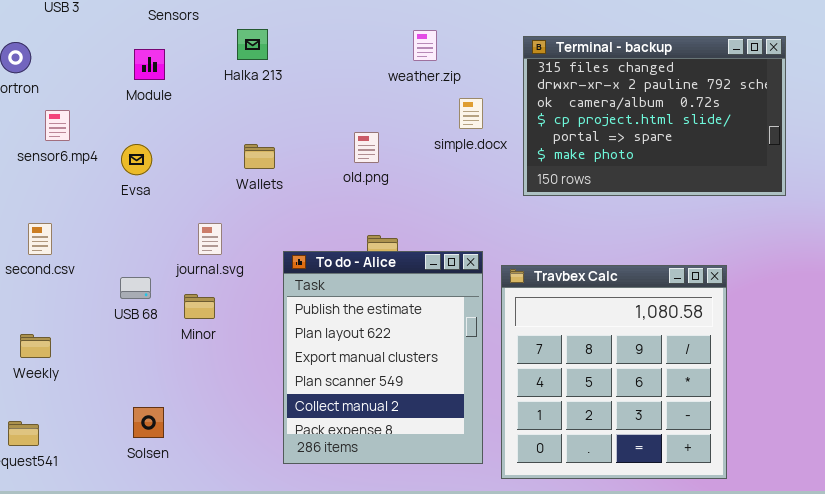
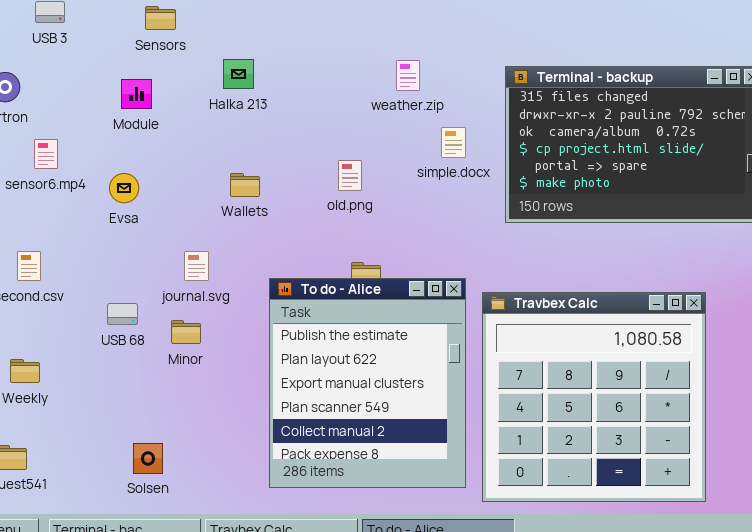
Solsen: [133,407,164,438] -> [133,443,163,474], moved

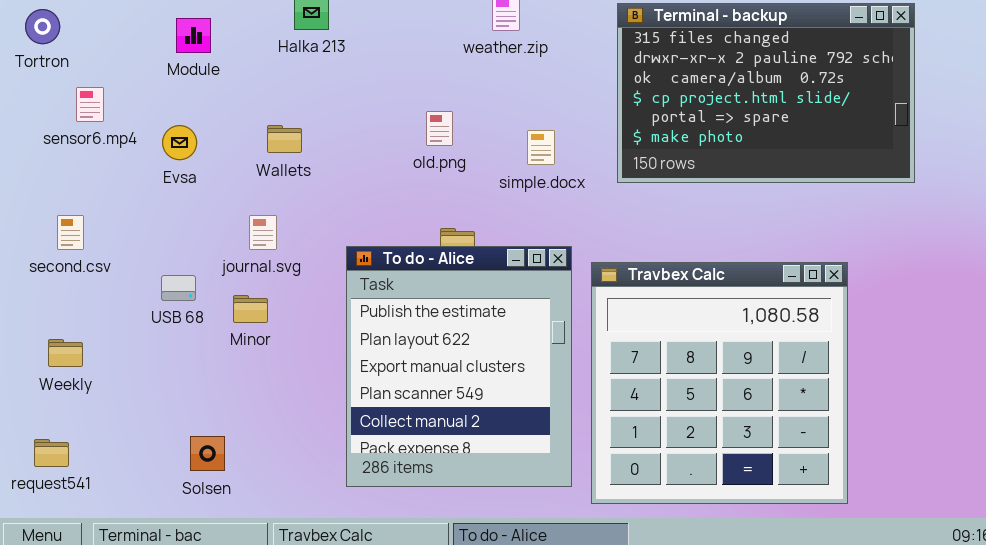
simple.docx: [441,127,466,158] -> [527,130,555,165], moved
Wallets: [230,173,260,197] -> [267,125,302,153], moved

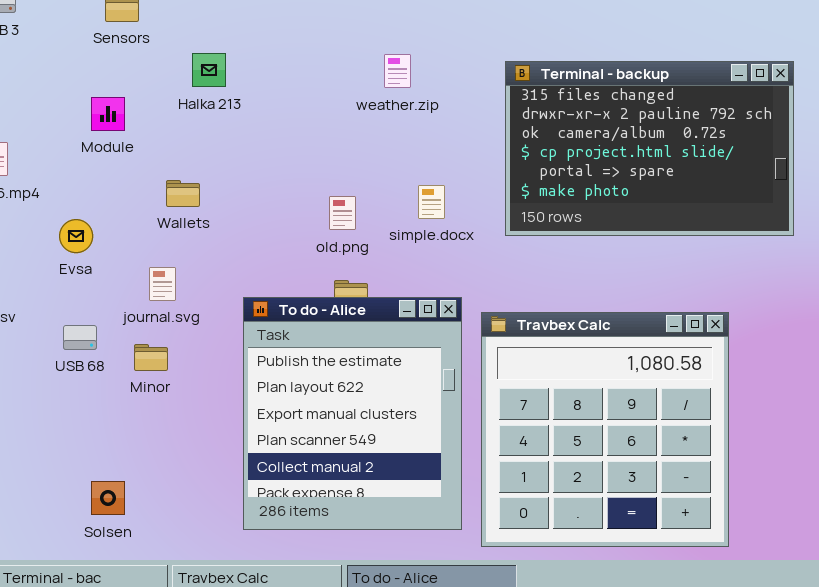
Module: [176,18,211,53] -> [91,97,125,131], moved
old.png: [426,111,453,146] -> [329,196,356,230], moved
Evsa: [162,125,197,160] -> [59,219,93,253], moved

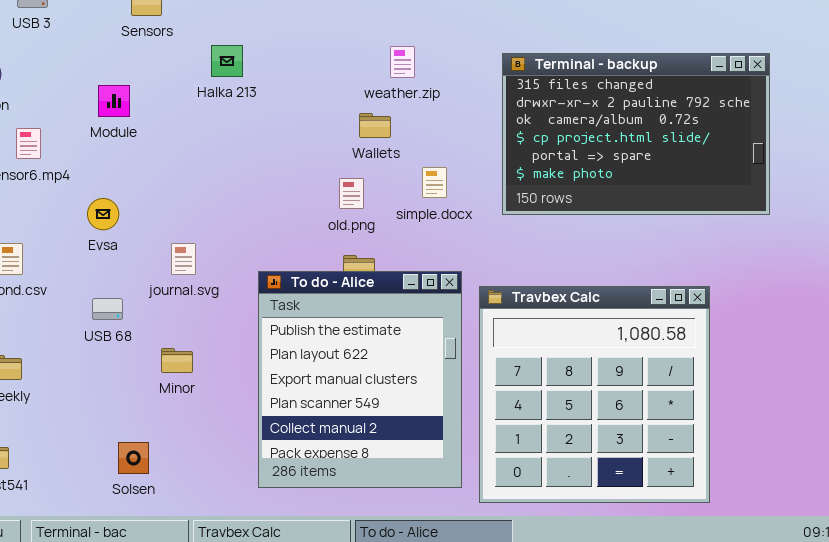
Module: [91,97,125,131] -> [98,85,130,117], moved
Wallets: [166,180,200,207] -> [359,113,391,138], moved
Minor: [134,344,168,371] -> [161,348,193,373], moved

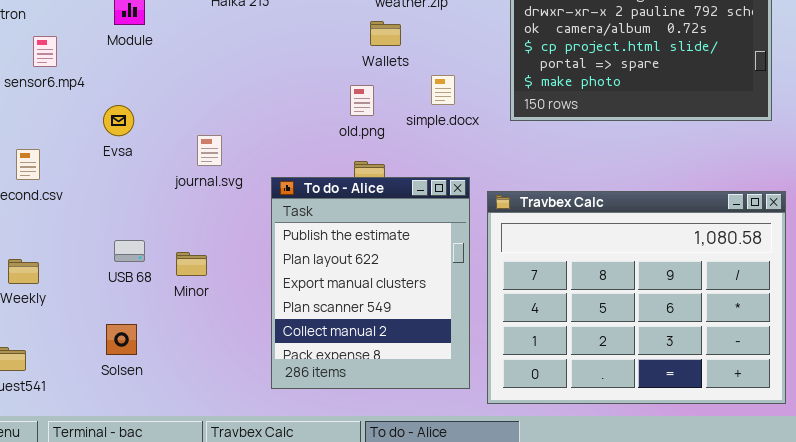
journal.svg: [171,243,196,275] -> [197,135,222,166], moved
Travbex Calc: [479,286,710,503] -> [487,191,786,404], resized
USB 68: [92,298,123,320] -> [114,240,145,262], moved
Solsen: [118,442,149,474] -> [106,324,137,355], moved

